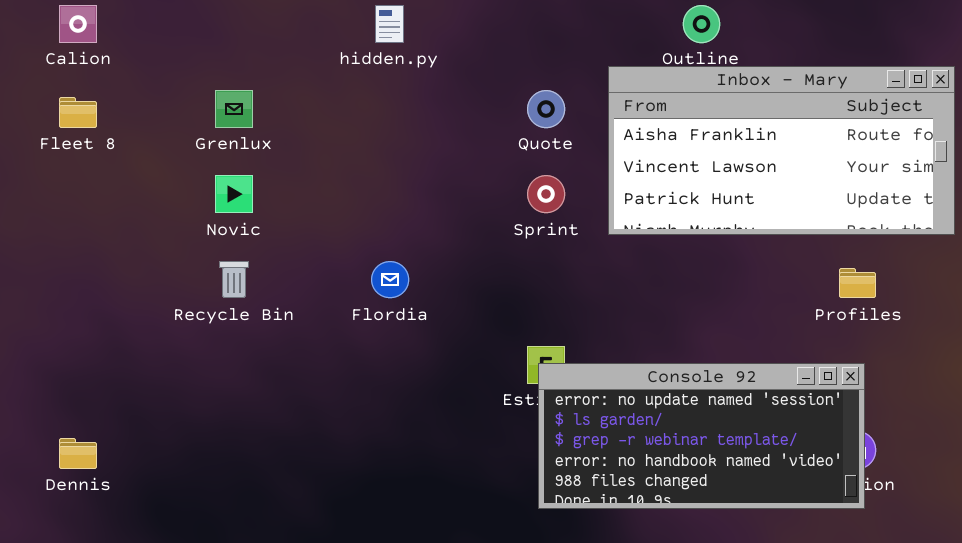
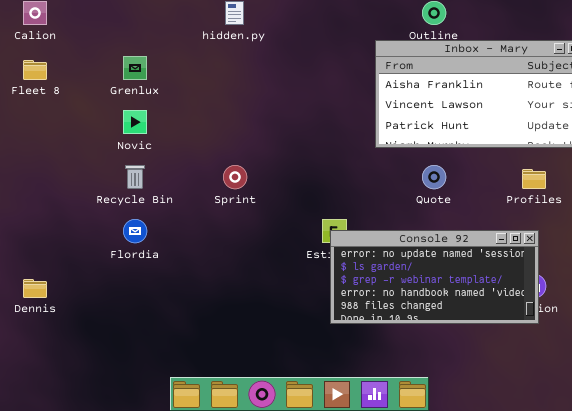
Quote: [527,90,565,128] -> [422,165,446,189], moved
Sprint: [527,175,565,213] -> [223,165,247,189], moved
Flordia: [371,261,409,298] -> [123,219,147,243], moved

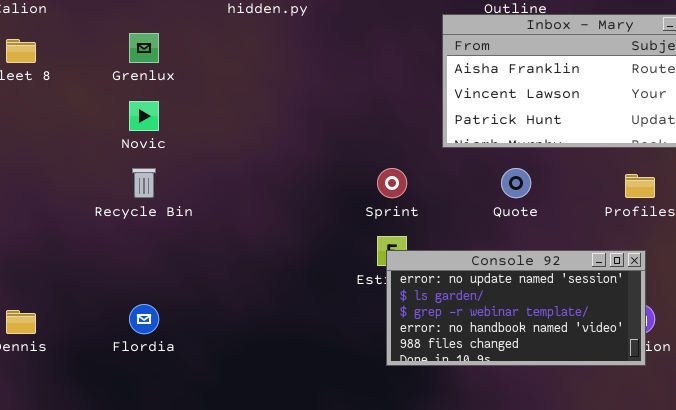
Sprint: [223,165,247,189] -> [377,168,407,198], moved
Flordia: [123,219,147,243] -> [129,304,159,334], moved

